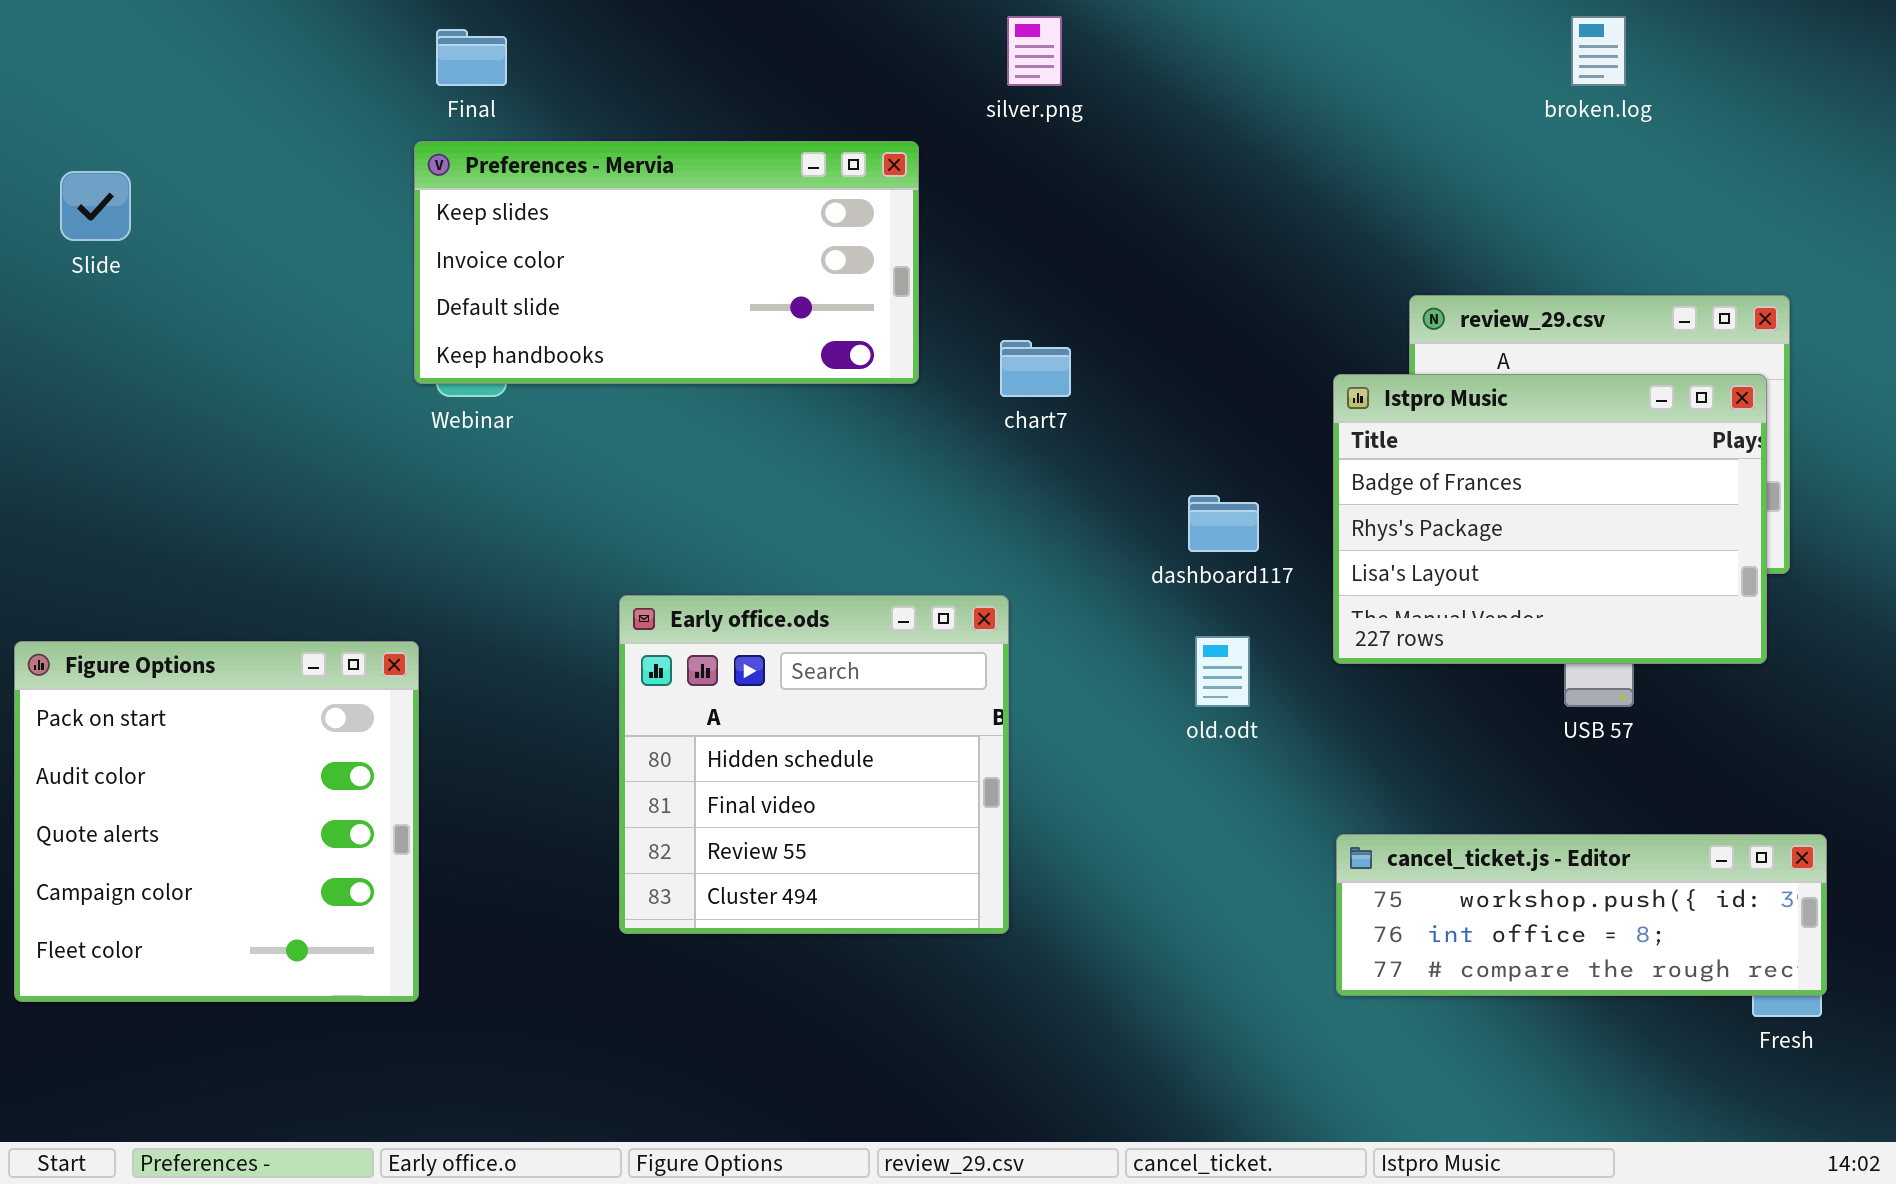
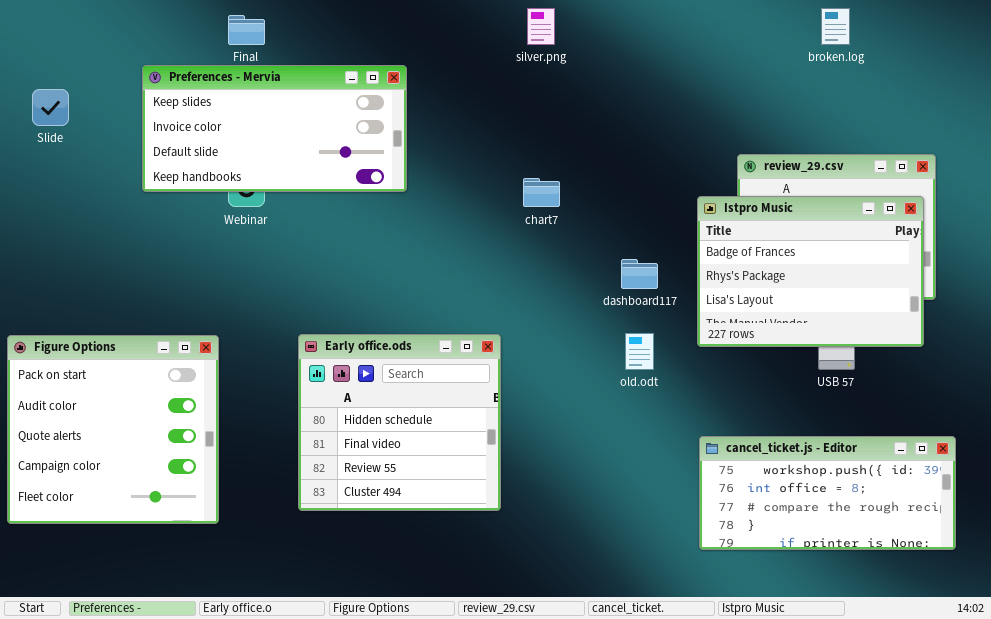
Preferences - Mervia: [414,141,919,384] -> [142,65,407,192], moved
Early office.ods: [619,595,1009,934] -> [298,334,501,511], moved
cancel_ticket.js - Editor: [1336,834,1827,996] -> [699,436,956,550], resized

